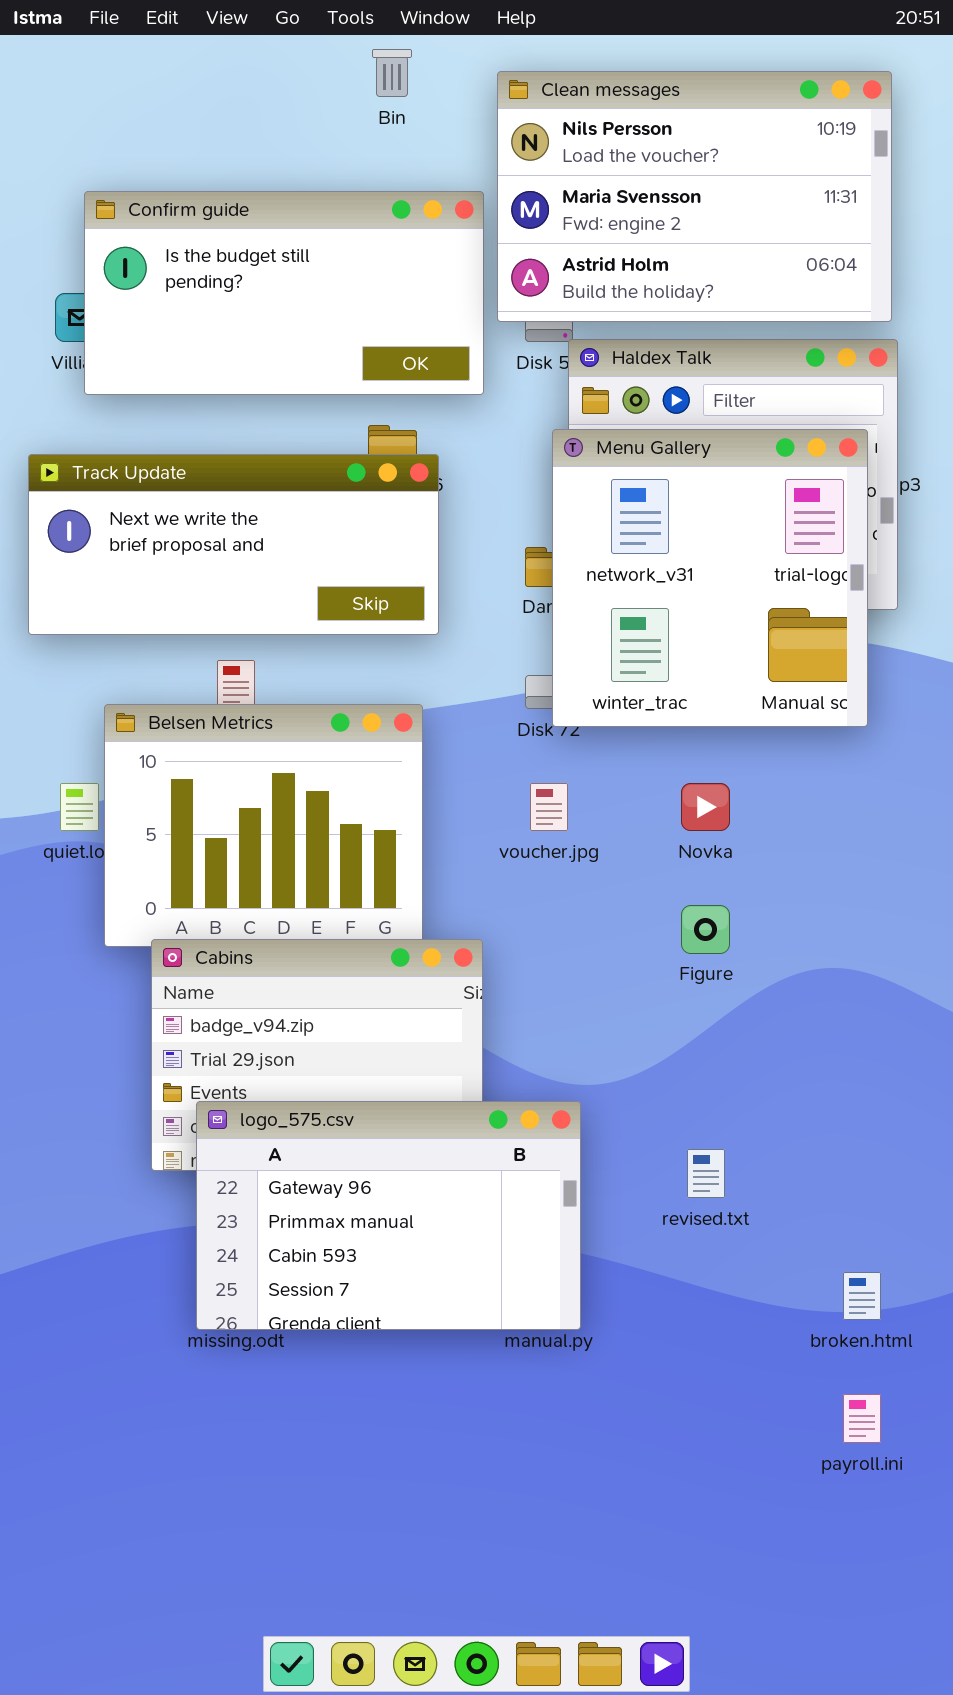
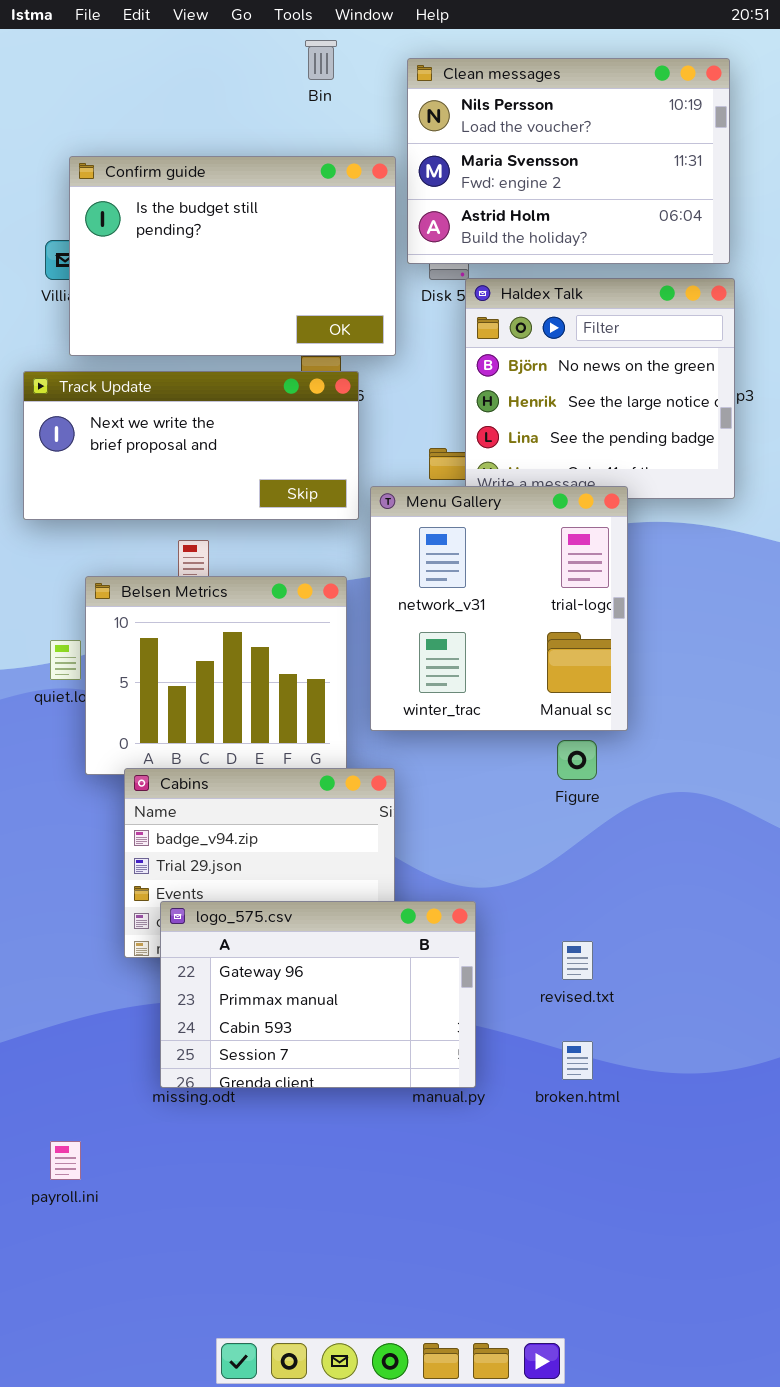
Confirm guide: [84,191,484,395] -> [69,156,396,356], resized
Menu Gallery: [552,429,868,727] -> [370,486,628,731], moved
broken.html: [843,1272,881,1320] -> [562,1041,593,1080], moved
payroll.ini: [843,1394,881,1443] -> [50,1141,81,1180], moved

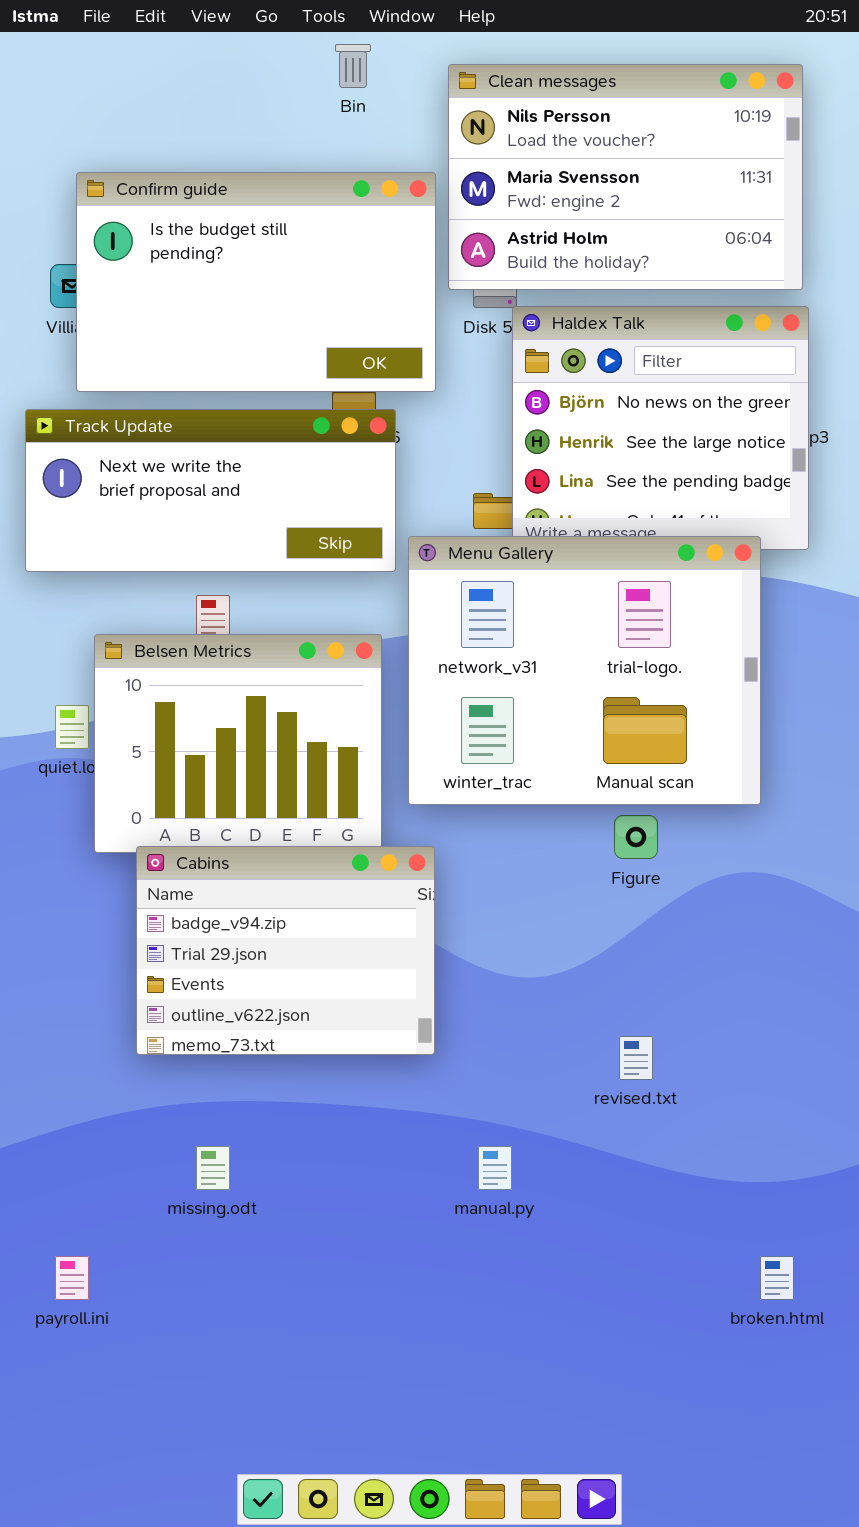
Menu Gallery: [370,486,628,731] -> [408,536,761,805], resized
logo_575.csv: [160,901,476,1088] -> none, closed
broken.html: [562,1041,593,1080] -> [760,1256,794,1300], moved

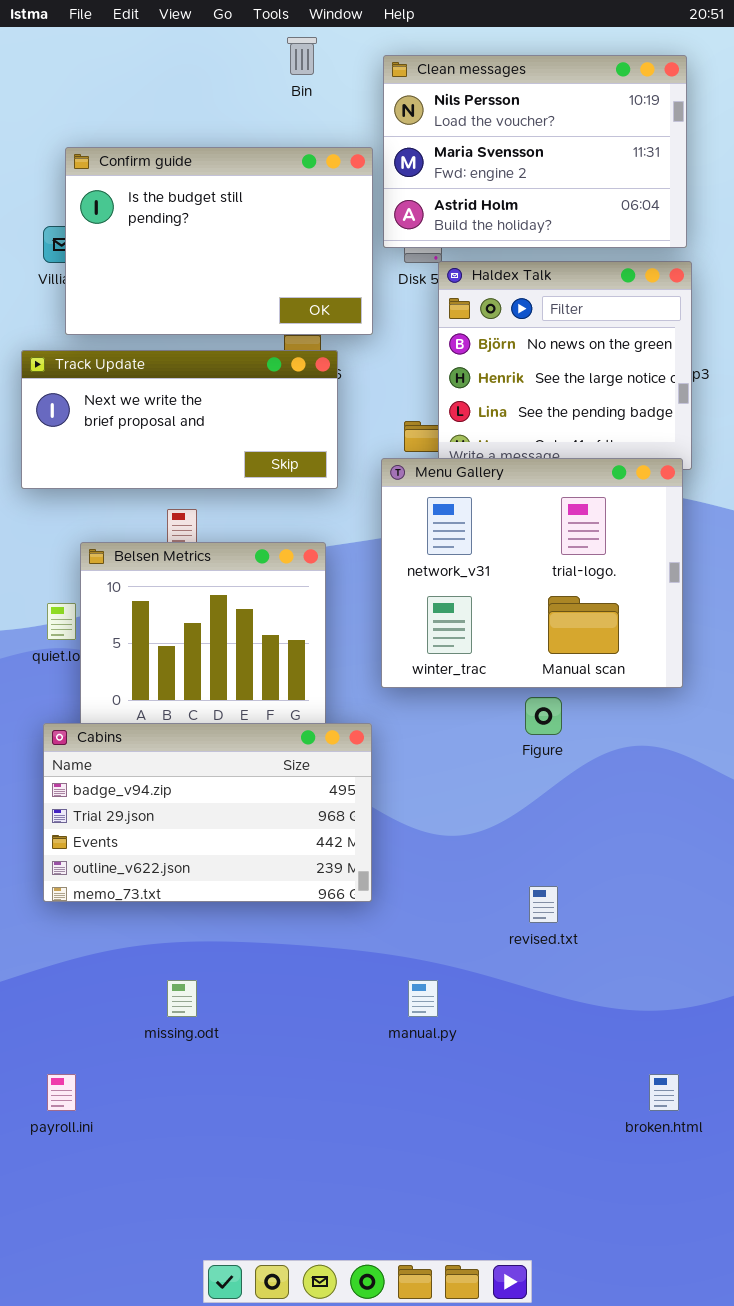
Menu Gallery: [408,536,761,805] -> [381,458,683,688], moved
Cabins: [136,846,435,1055] -> [43,723,372,902], resized

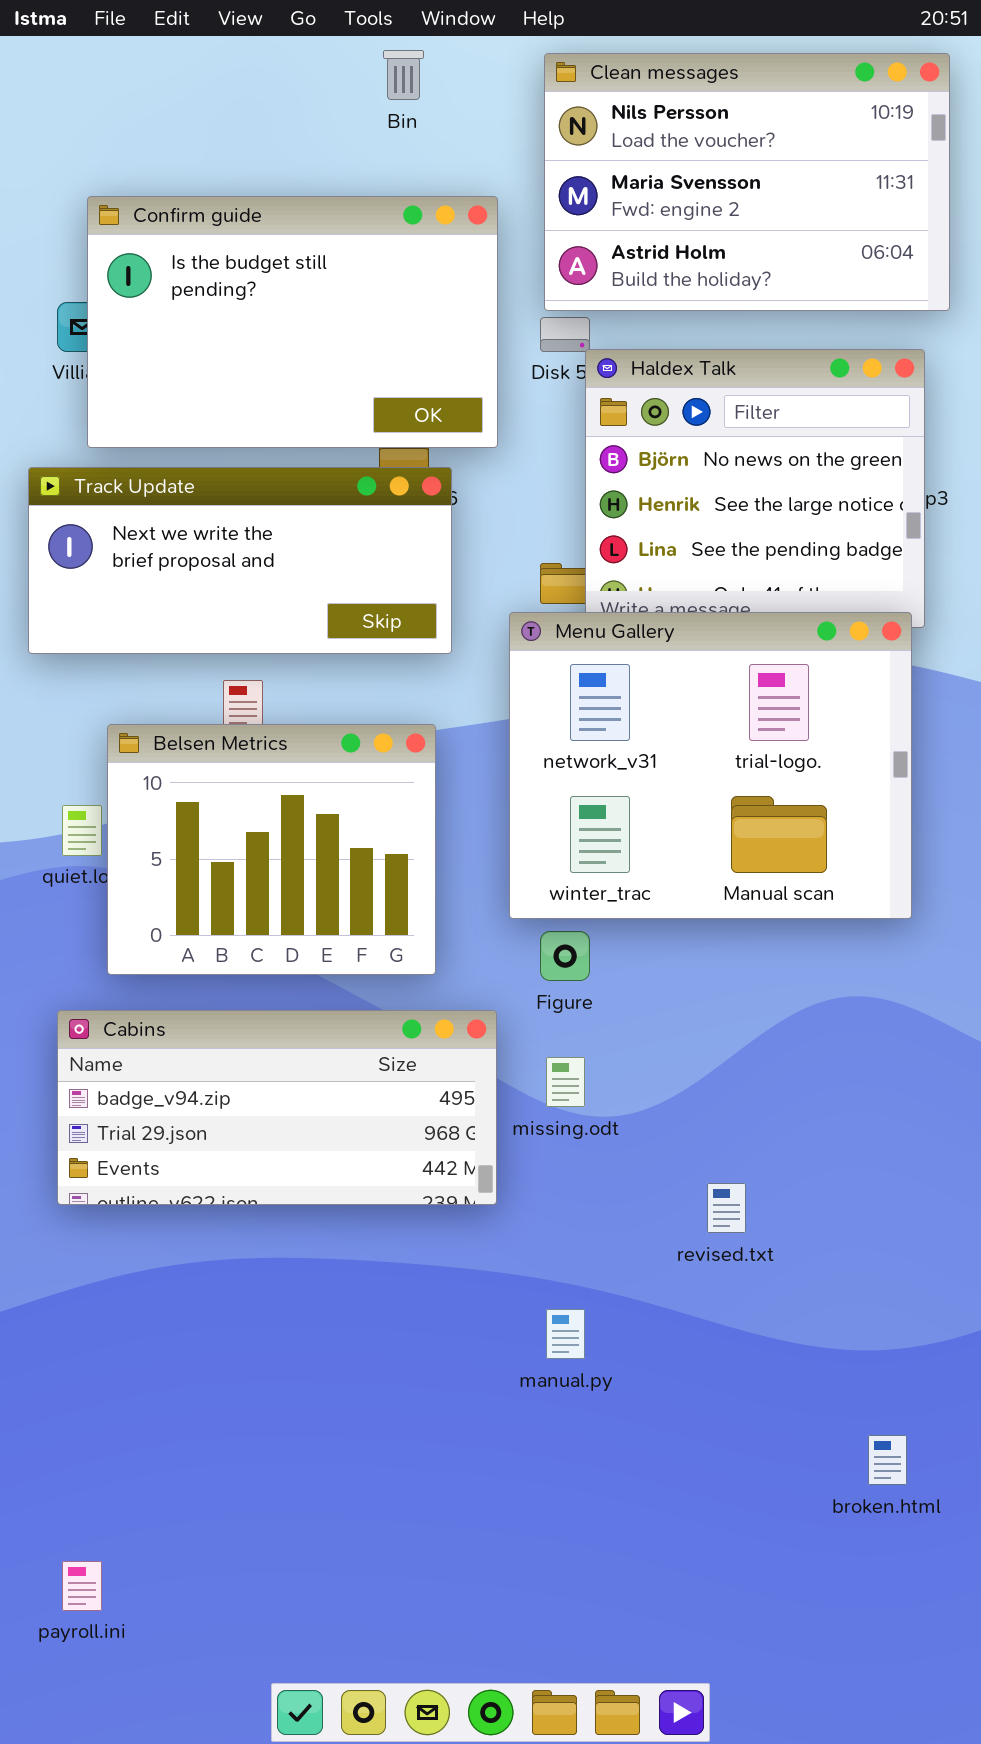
Clean messages: [383,55,687,248] -> [544,53,950,311], moved
Figure: [525,697,562,735] -> [540,931,590,981], moved
Cabins: [43,723,372,902] -> [57,1010,497,1205], resized
missing.odt: [167,980,197,1017] -> [546,1057,585,1107], moved
payroll.ini: [47,1074,76,1111] -> [62,1561,102,1611], moved

